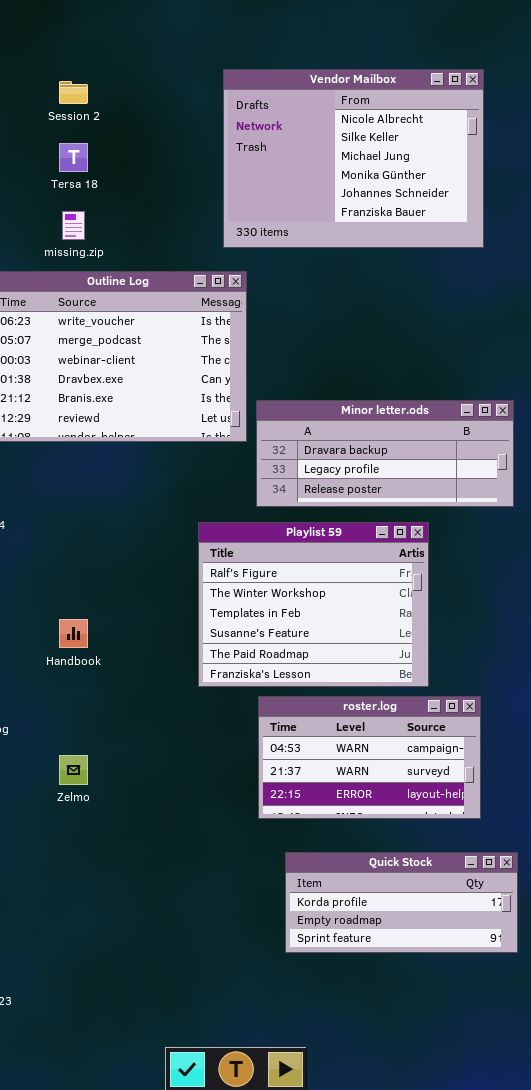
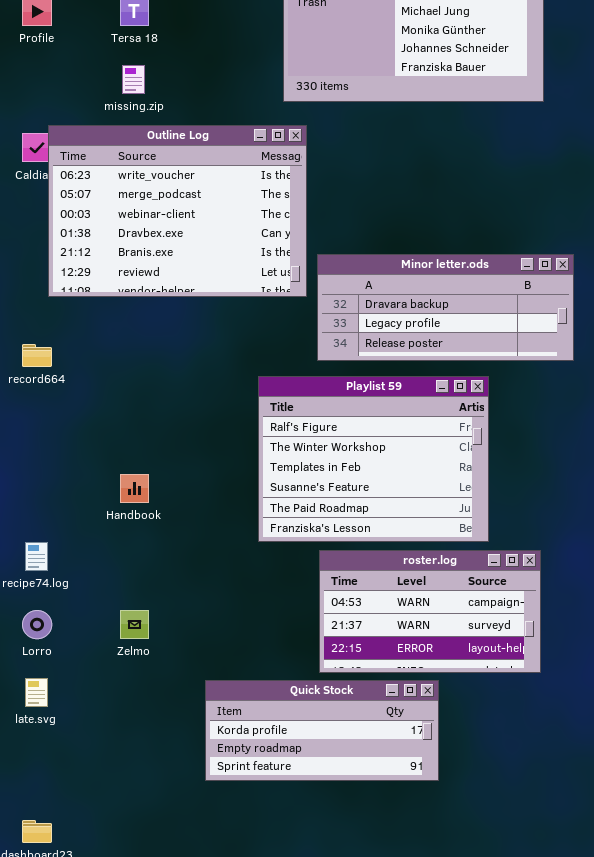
Quick Stock: [285,852,518,953] -> [205,680,439,781], moved

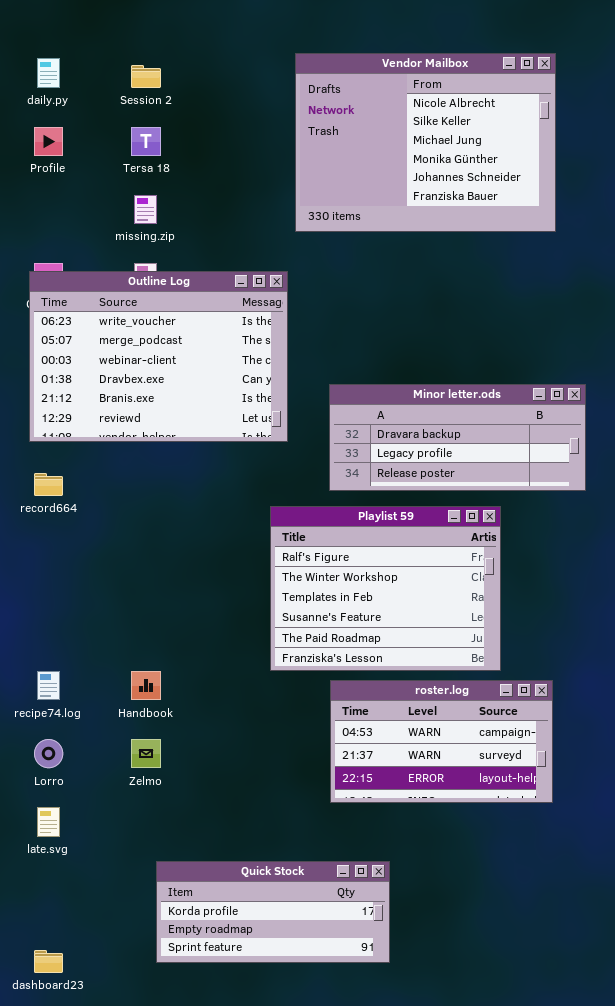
Outline Log: [48,125,307,297] -> [29,271,288,442], moved
Handbook: [120,474,149,503] -> [131,671,161,700], moved
Quick Stock: [205,680,439,781] -> [156,861,390,963], moved

